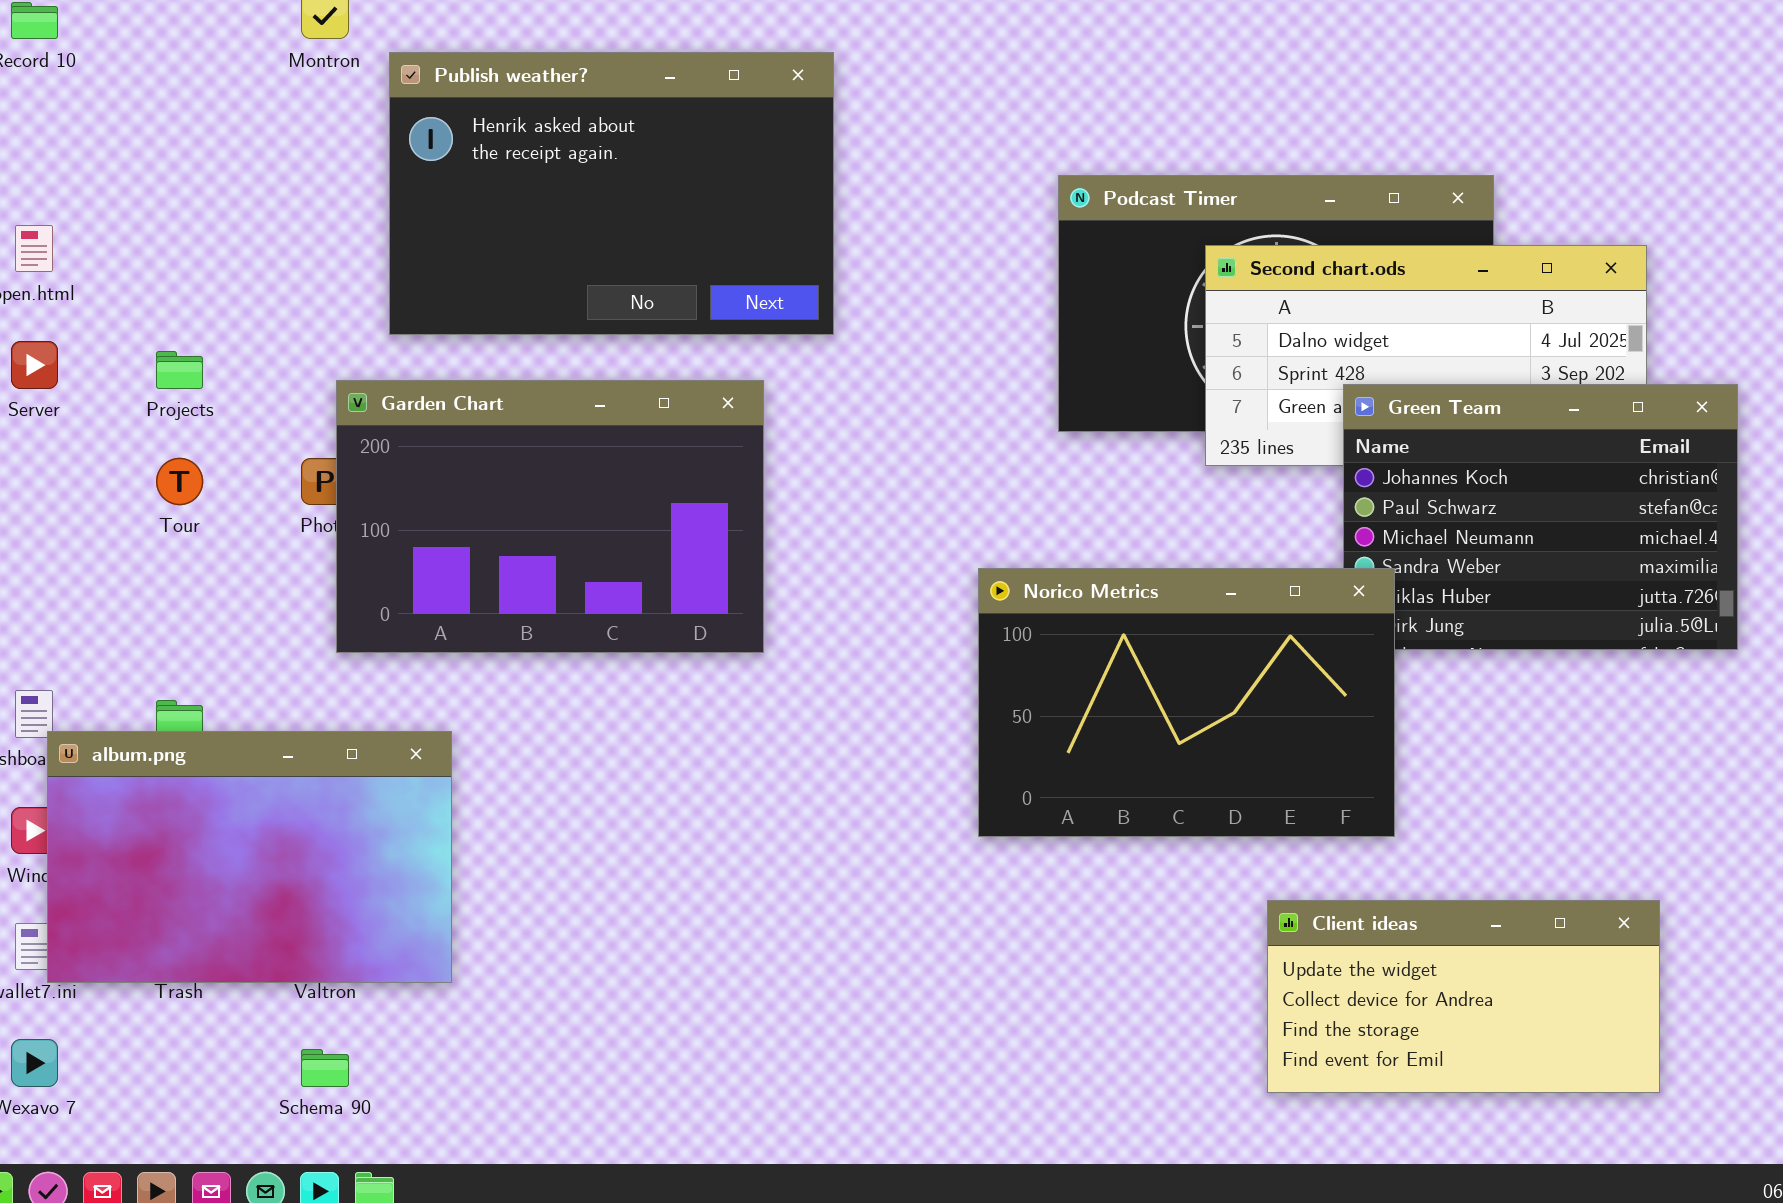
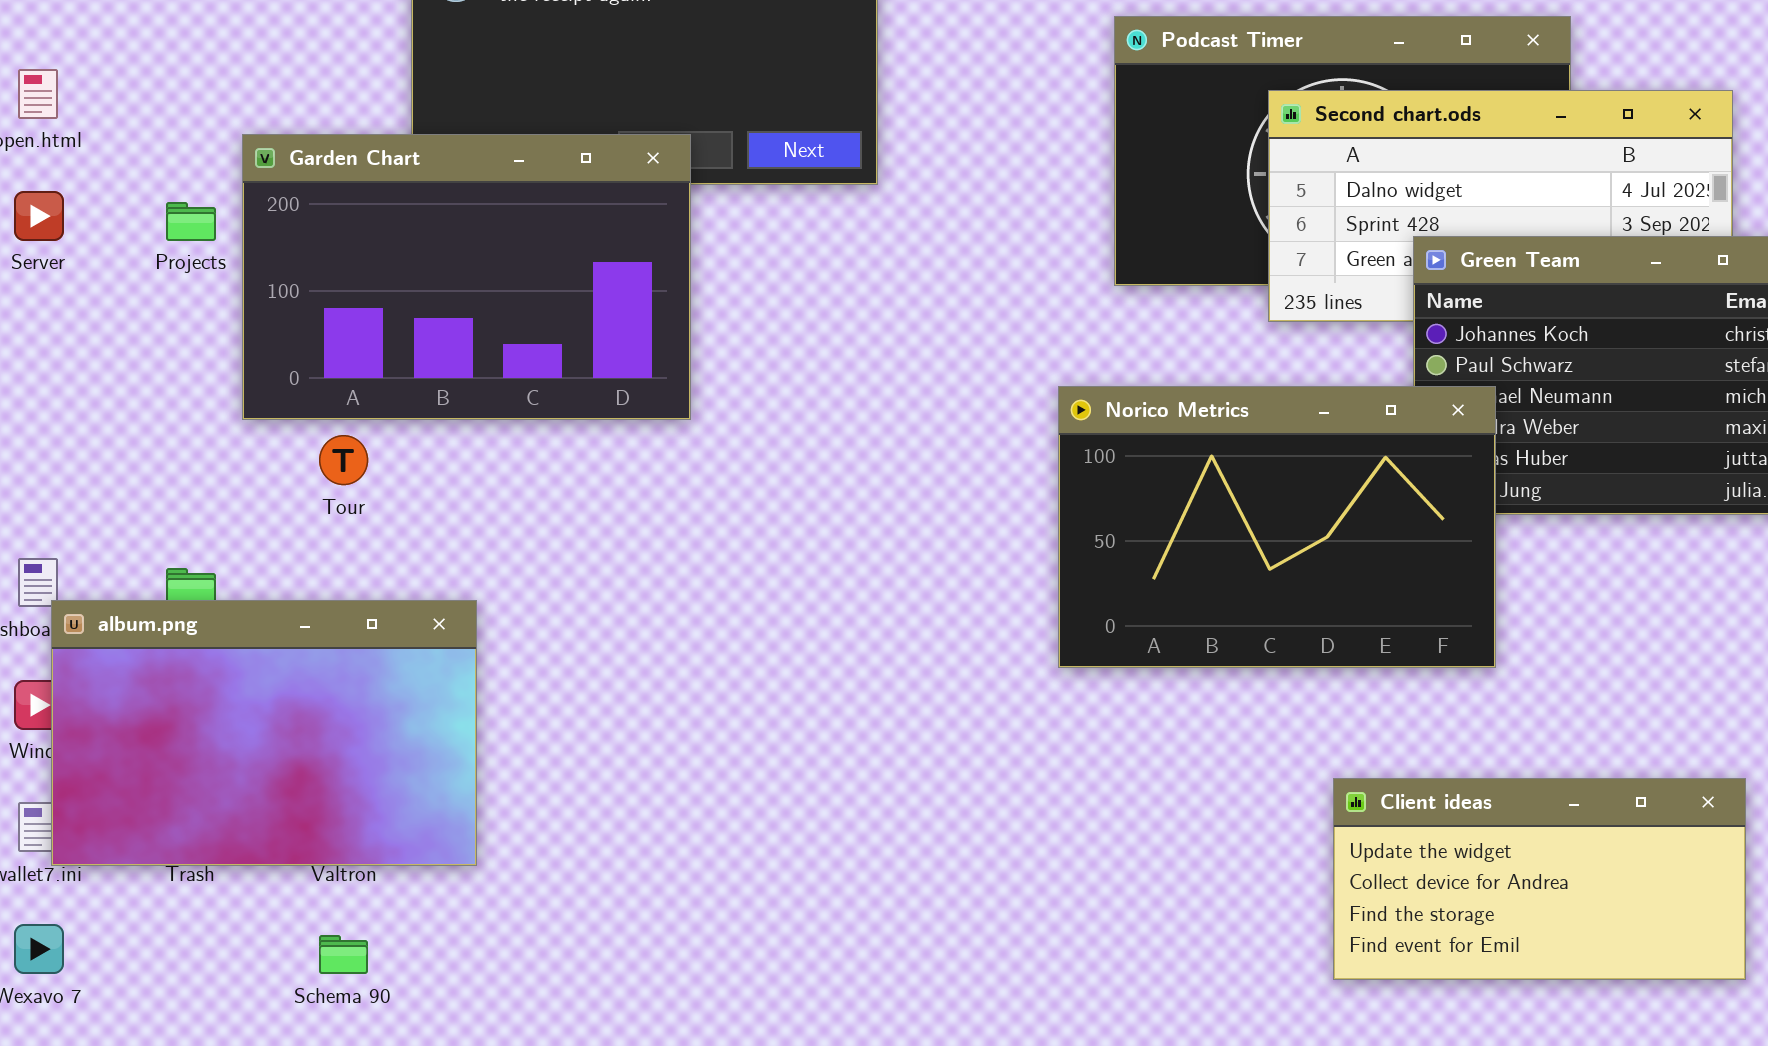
Garden Chart: [336,380,764,653] -> [242,134,691,420], moved
Tour: [156,458,203,505] -> [319,435,368,485], moved
Norico Metrics: [978,568,1395,837] -> [1058,386,1496,668], moved

